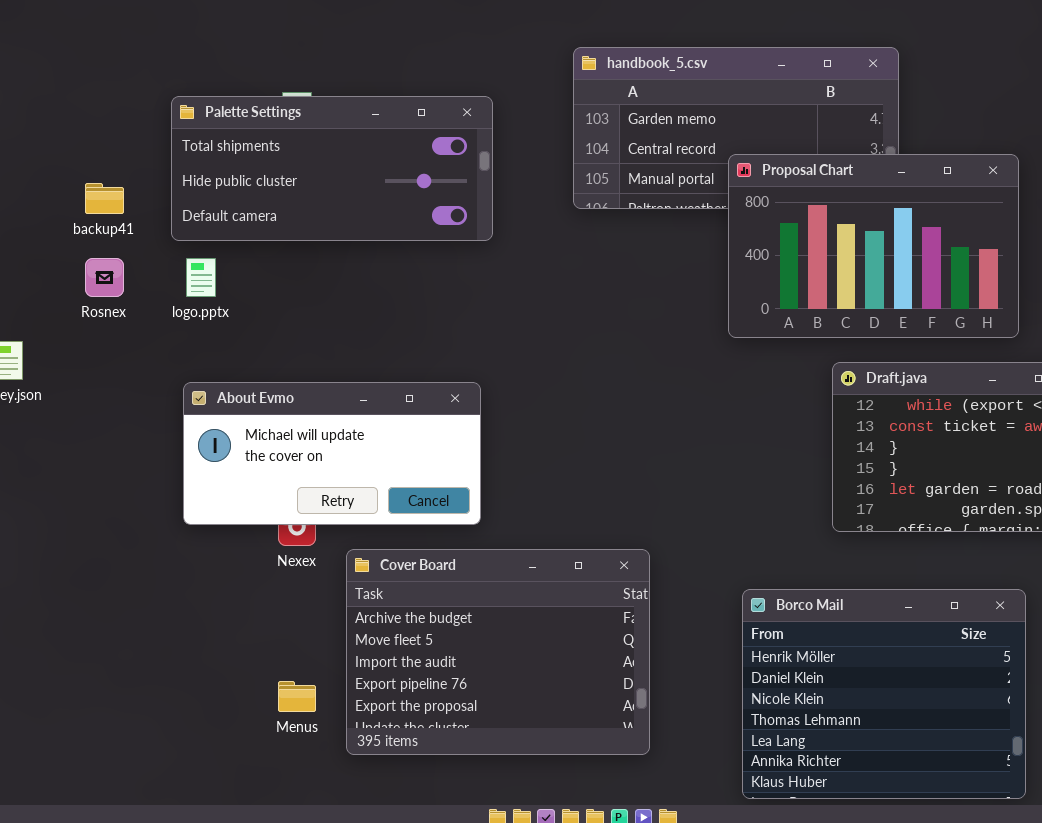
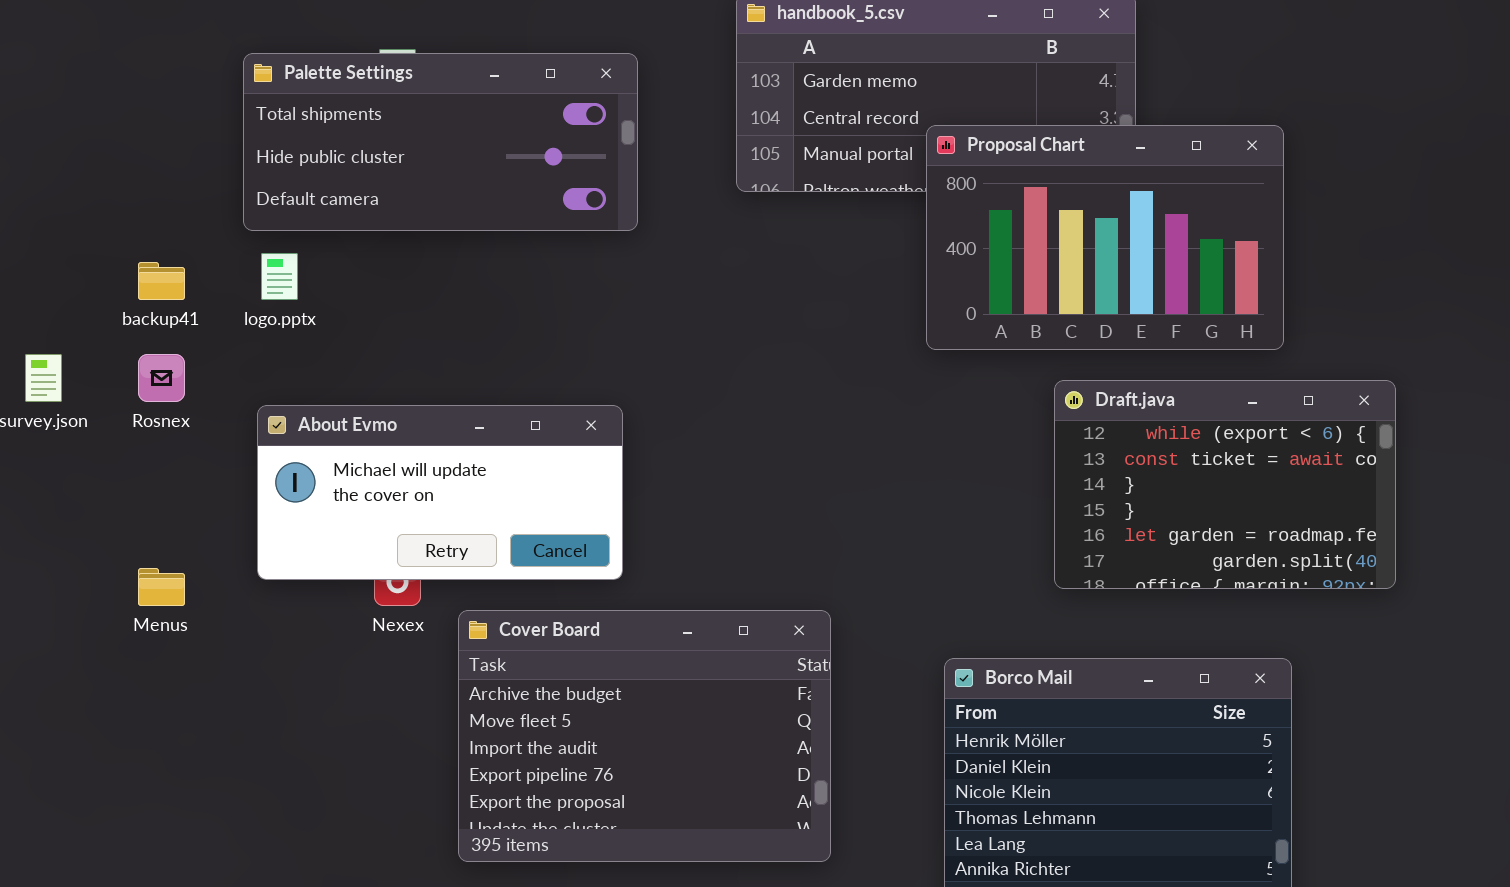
backup41: [85,183,124,214] -> [138,262,185,300], moved
Rosnex: [85,258,124,297] -> [138,354,185,402], moved
Menus: [278,681,316,712] -> [138,568,185,606], moved

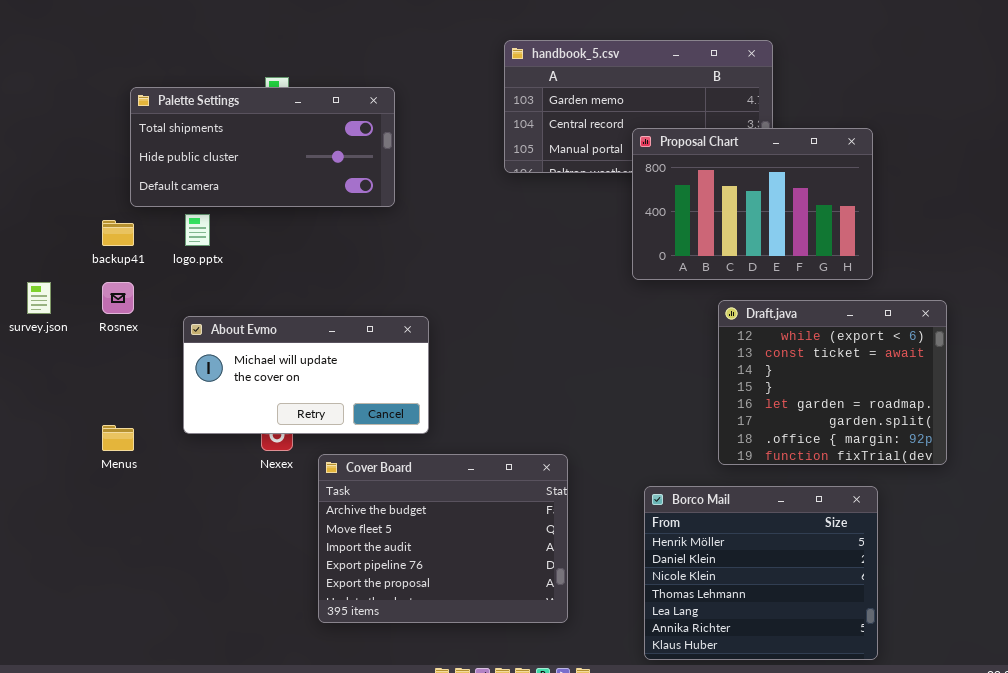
Palette Settings: [243,53,638,231] -> [130,87,395,207], moved
Draft.java: [1054,380,1396,589] -> [718,300,947,465], resized

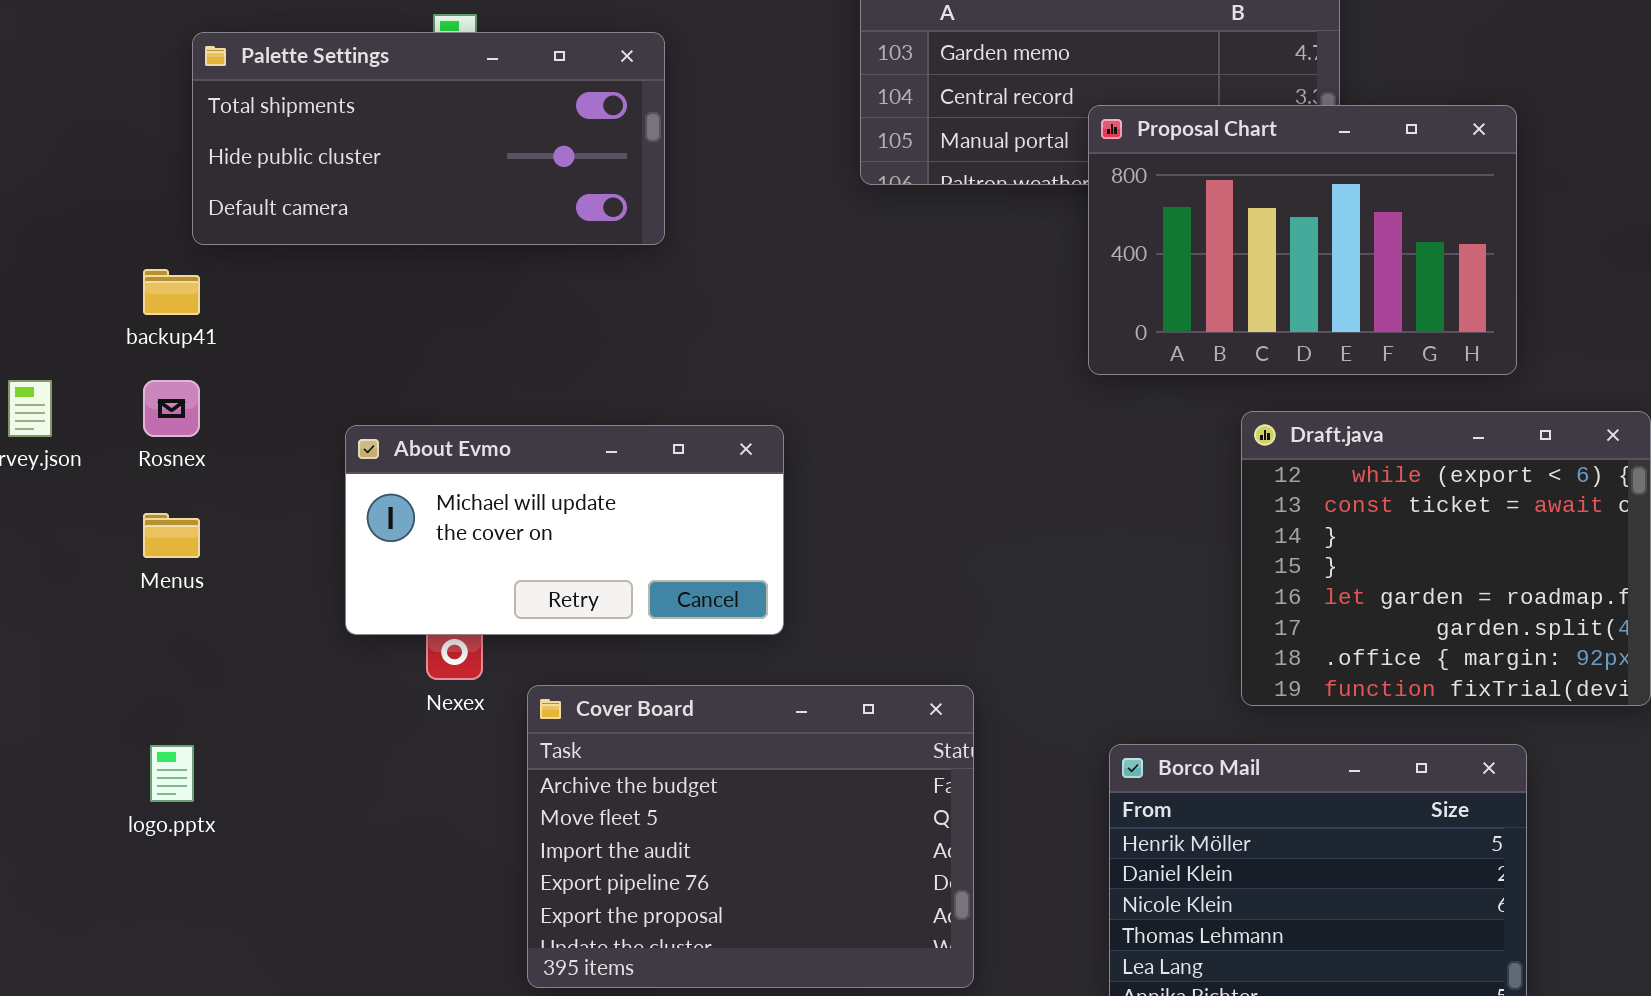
logo.pptx: [185,214,210,246] -> [150,745,194,802], moved
About Evmo: [183,316,429,434] -> [345,425,784,635], moved
Menus: [102,425,134,451] -> [143,513,200,558], moved

